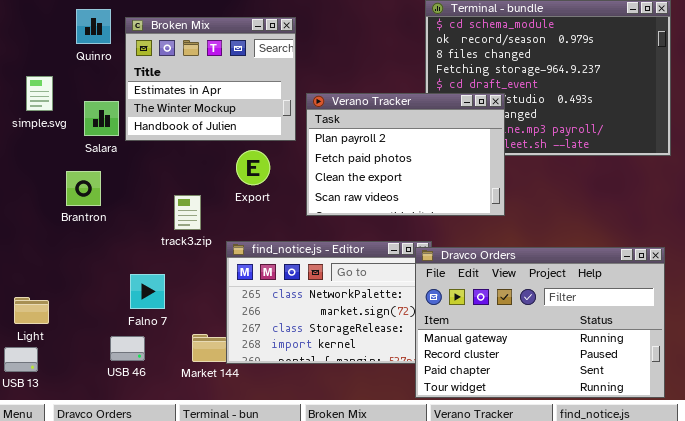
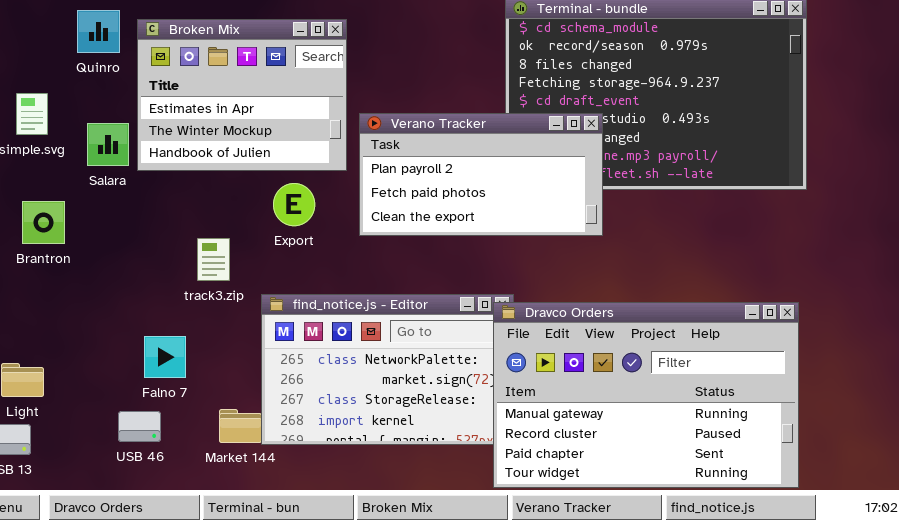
Verano Tracker: [306,93,505,216] -> [359,113,603,236], resized
Brantron: [66,171,101,206] -> [22,201,65,244], moved

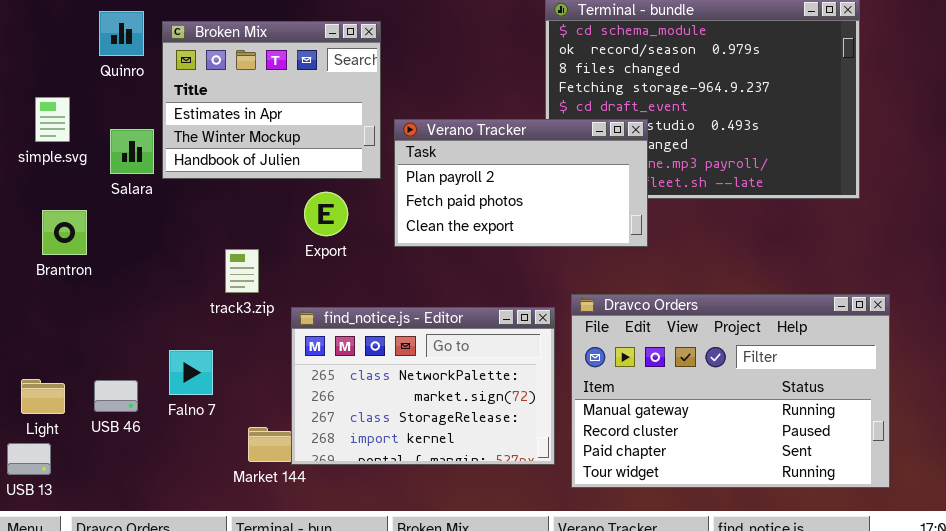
Dravco Orders: [493,302,799,488] -> [571,294,890,488], moved
USB 46: [118,411,161,442] -> [94,380,138,412], moved

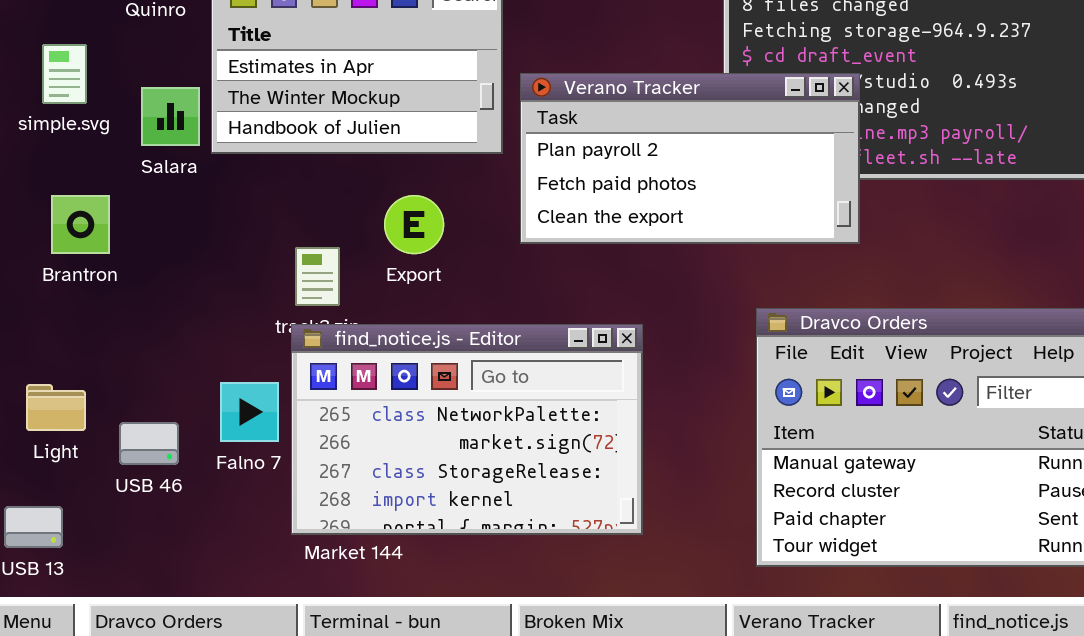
Export: [304,192,348,236] -> [384,195,444,254], moved
find_notice.js - Editor: [291,307,555,465] -> [291,324,643,535], moved
Light: [21,379,65,414] -> [26,384,86,431], moved

